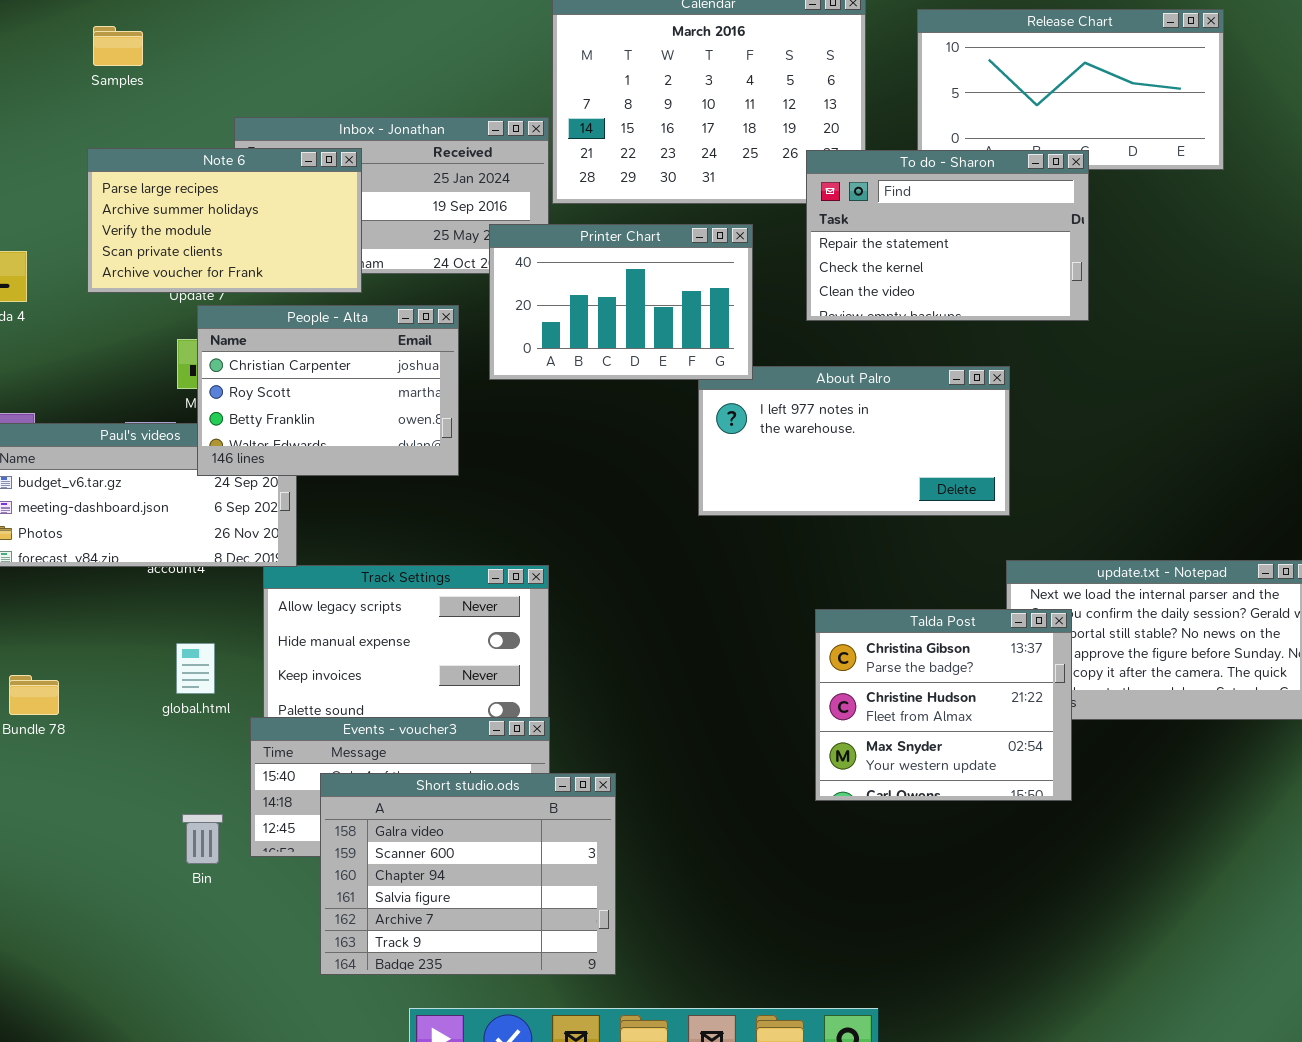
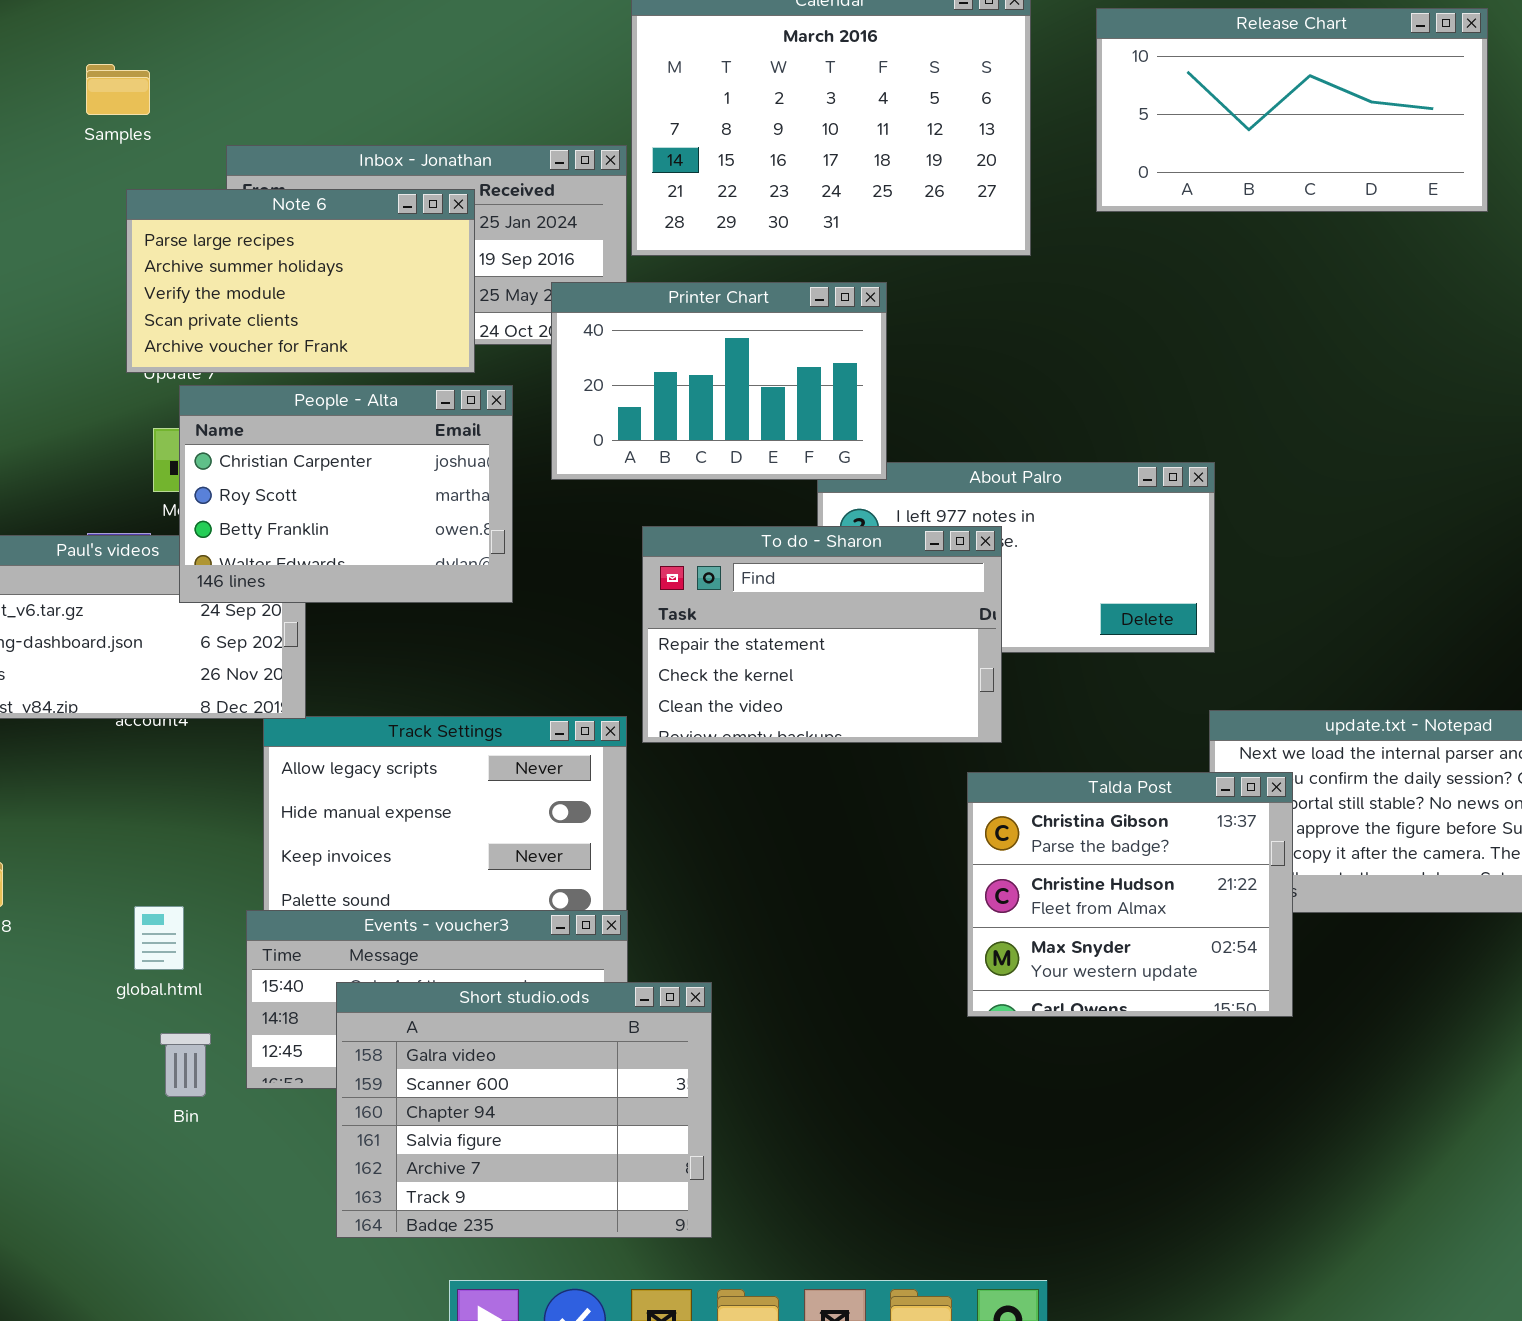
Samples: [93,26,143,66] -> [86,64,150,115], moved
Note 6: [87,148,362,293] -> [126,189,475,373], moved
To do - Sharon: [806,150,1089,321] -> [642,526,1002,743], moved
global.html: [176,643,215,694] -> [134,906,184,970], moved

